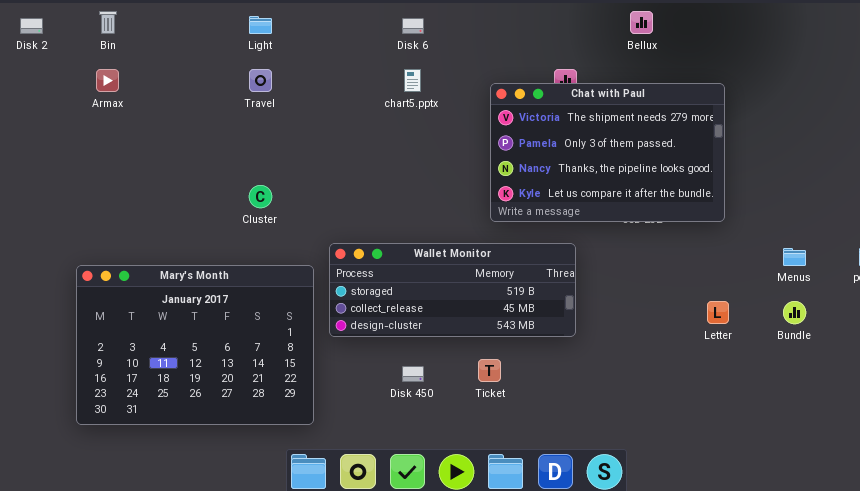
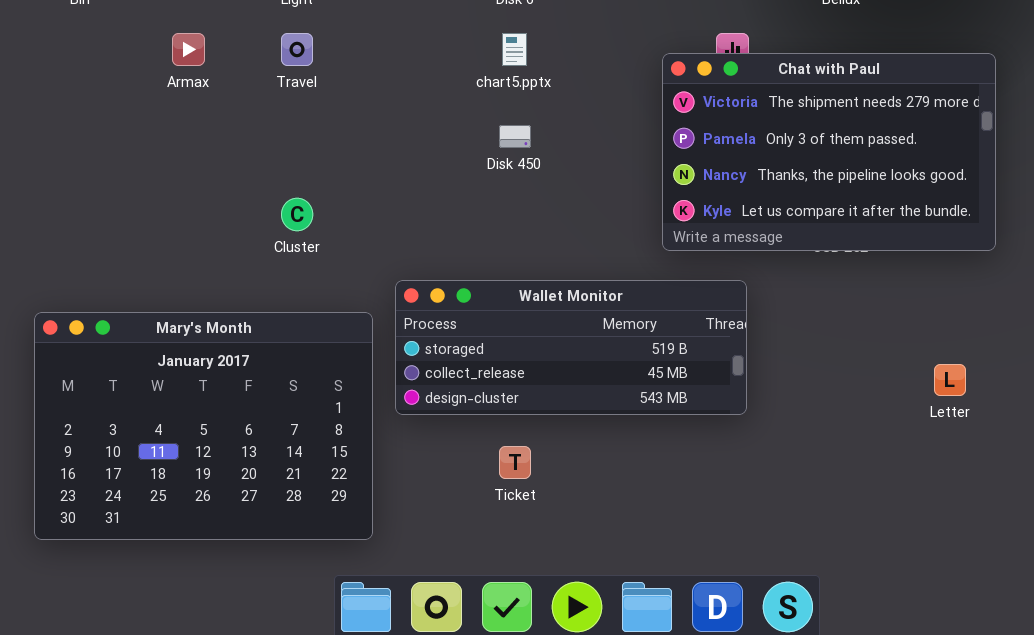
Armax: [96,69,119,92] -> [172,33,205,66], moved
Chat with Paul: [490,83,725,222] -> [662,53,996,251], moved
Ticket: [478,359,501,382] -> [499,446,531,479], moved
Disk 450: [402,366,424,382] -> [499,125,531,148], moved

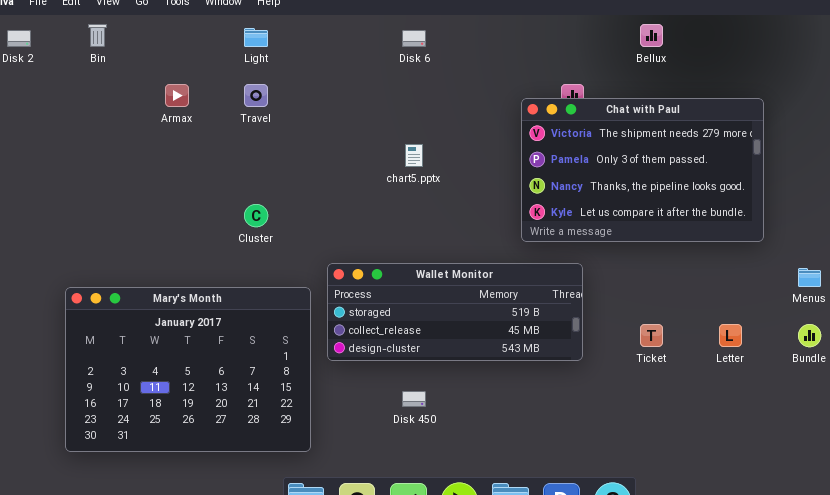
chart5.pptx: [502,33,527,66] -> [405,144,423,167], moved
Disk 450: [499,125,531,148] -> [402,391,426,407], moved
Ticket: [499,446,531,479] -> [640,324,663,347], moved

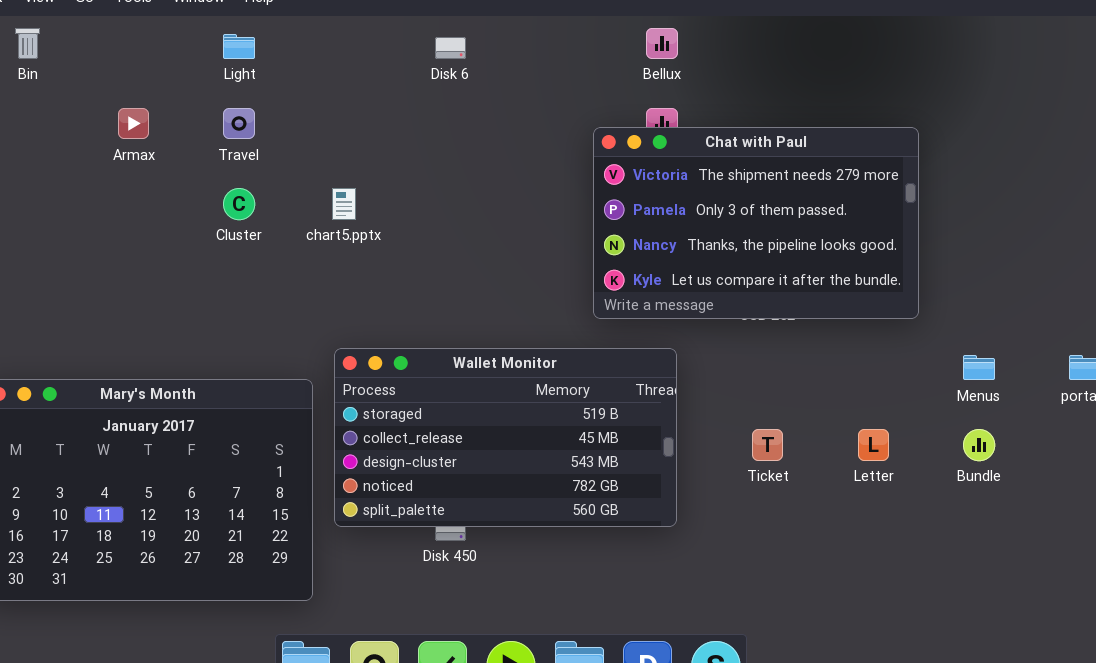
Bellux: [640,24,663,47] -> [646,28,678,59], moved
chart5.pptx: [405,144,423,167] -> [332,188,356,220], moved
Cluster: [244,204,268,227] -> [223,188,255,220], moved
Wallet Monitor: [327,263,583,361] -> [334,348,677,527], resized

